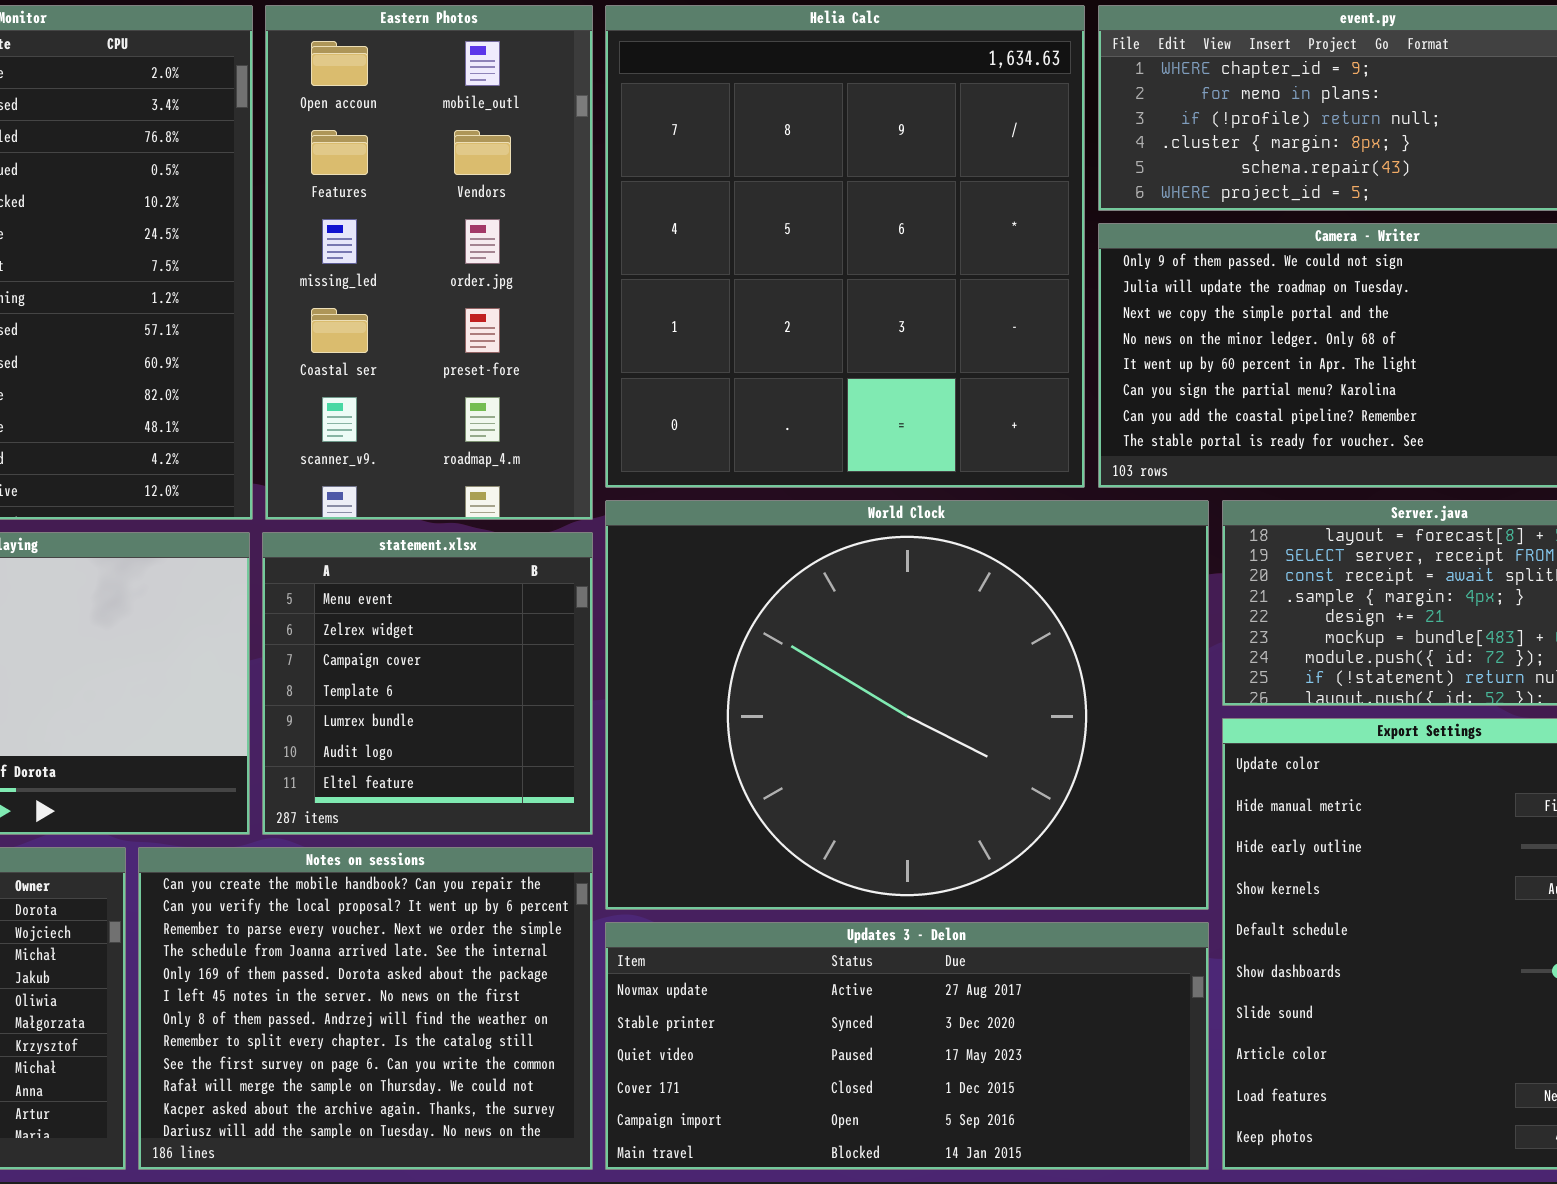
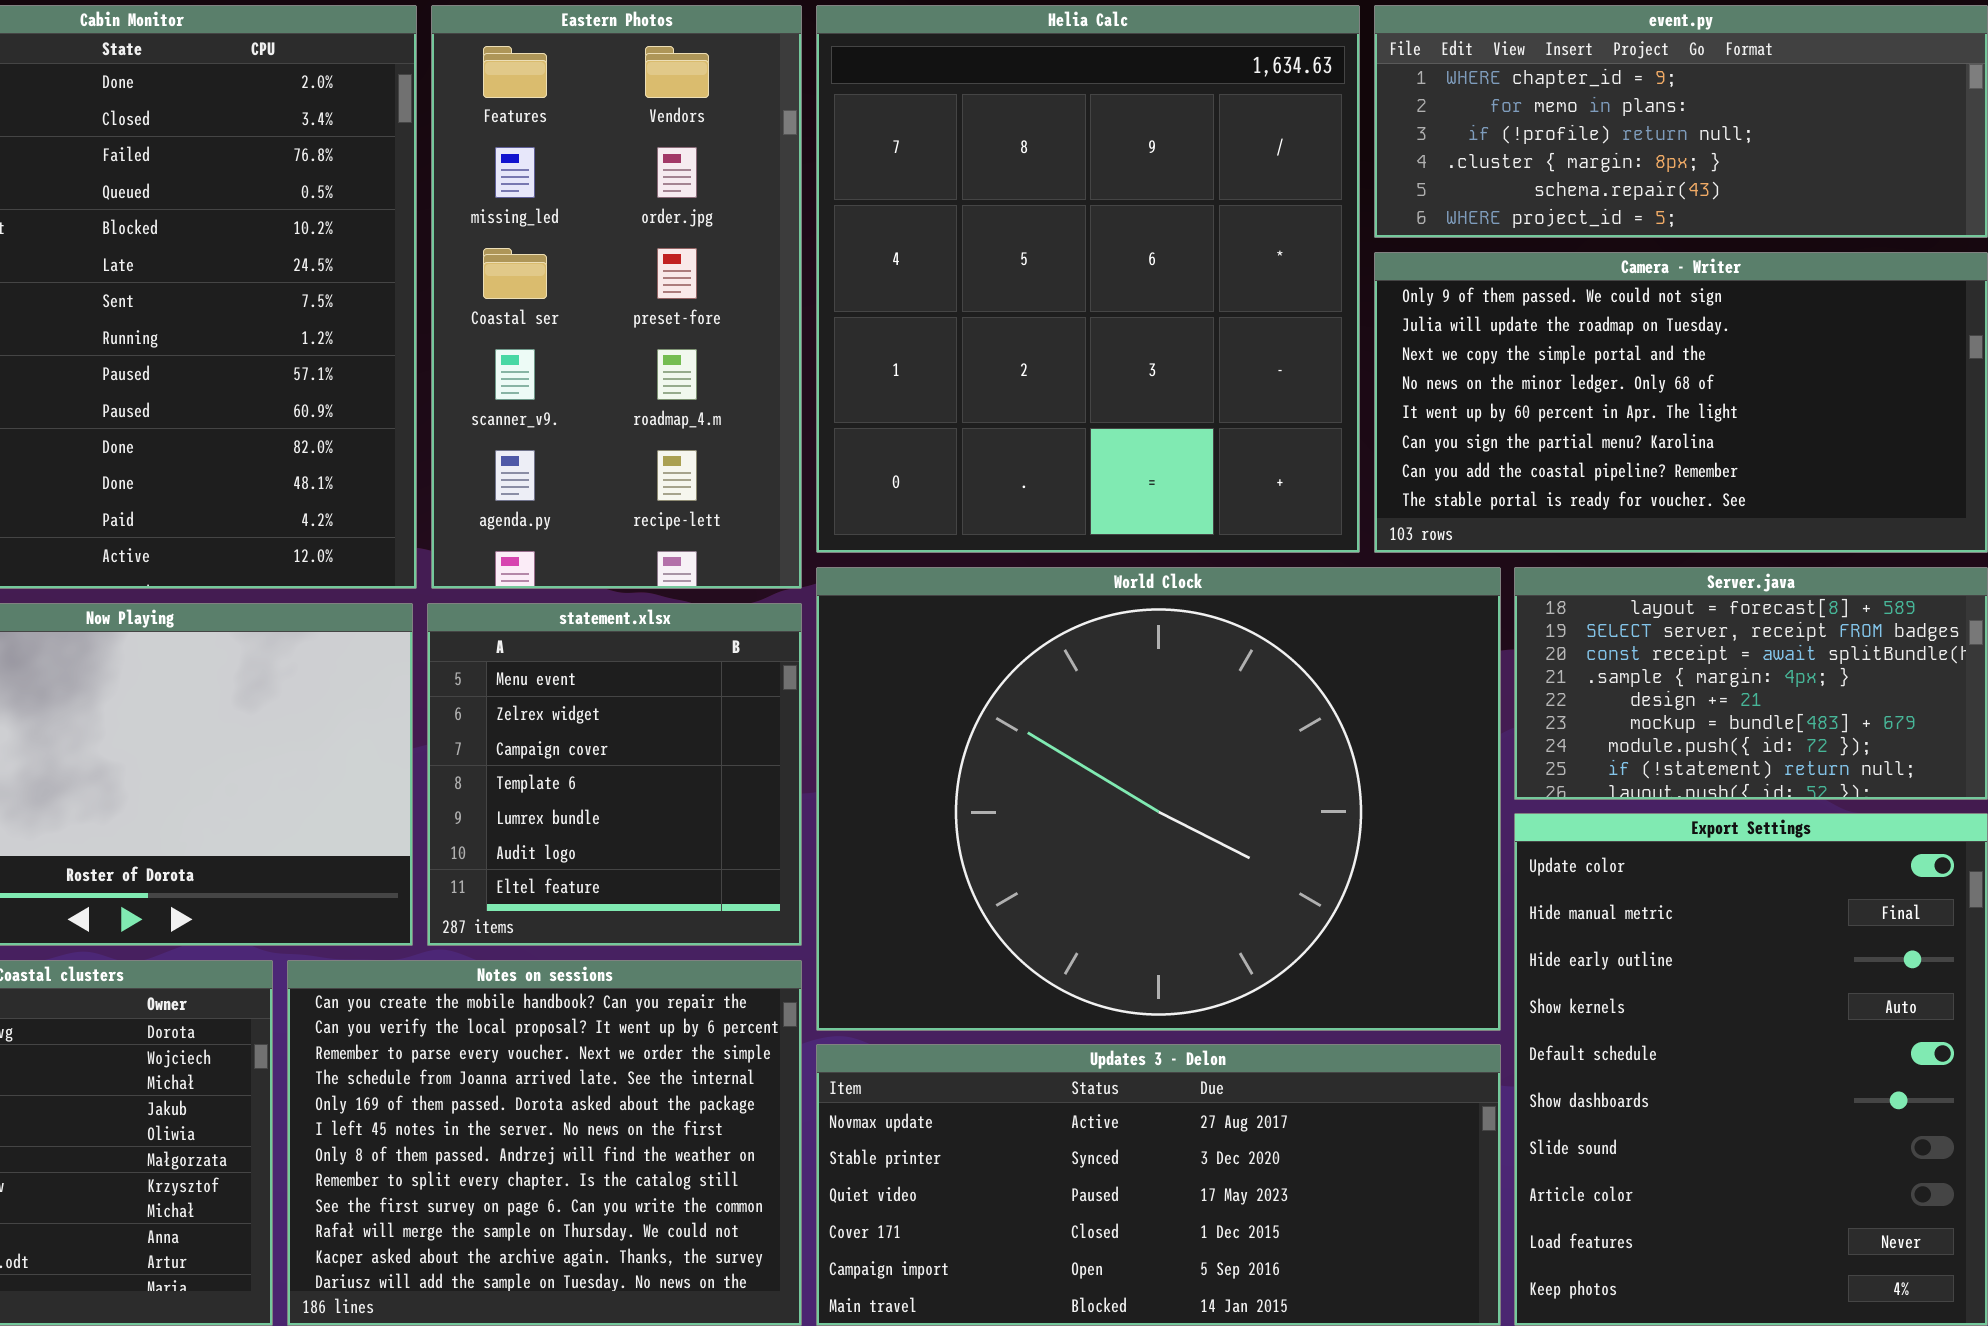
Eastern Photos: [265,5,593,520] -> [431,5,802,589], scrolled down 1 row

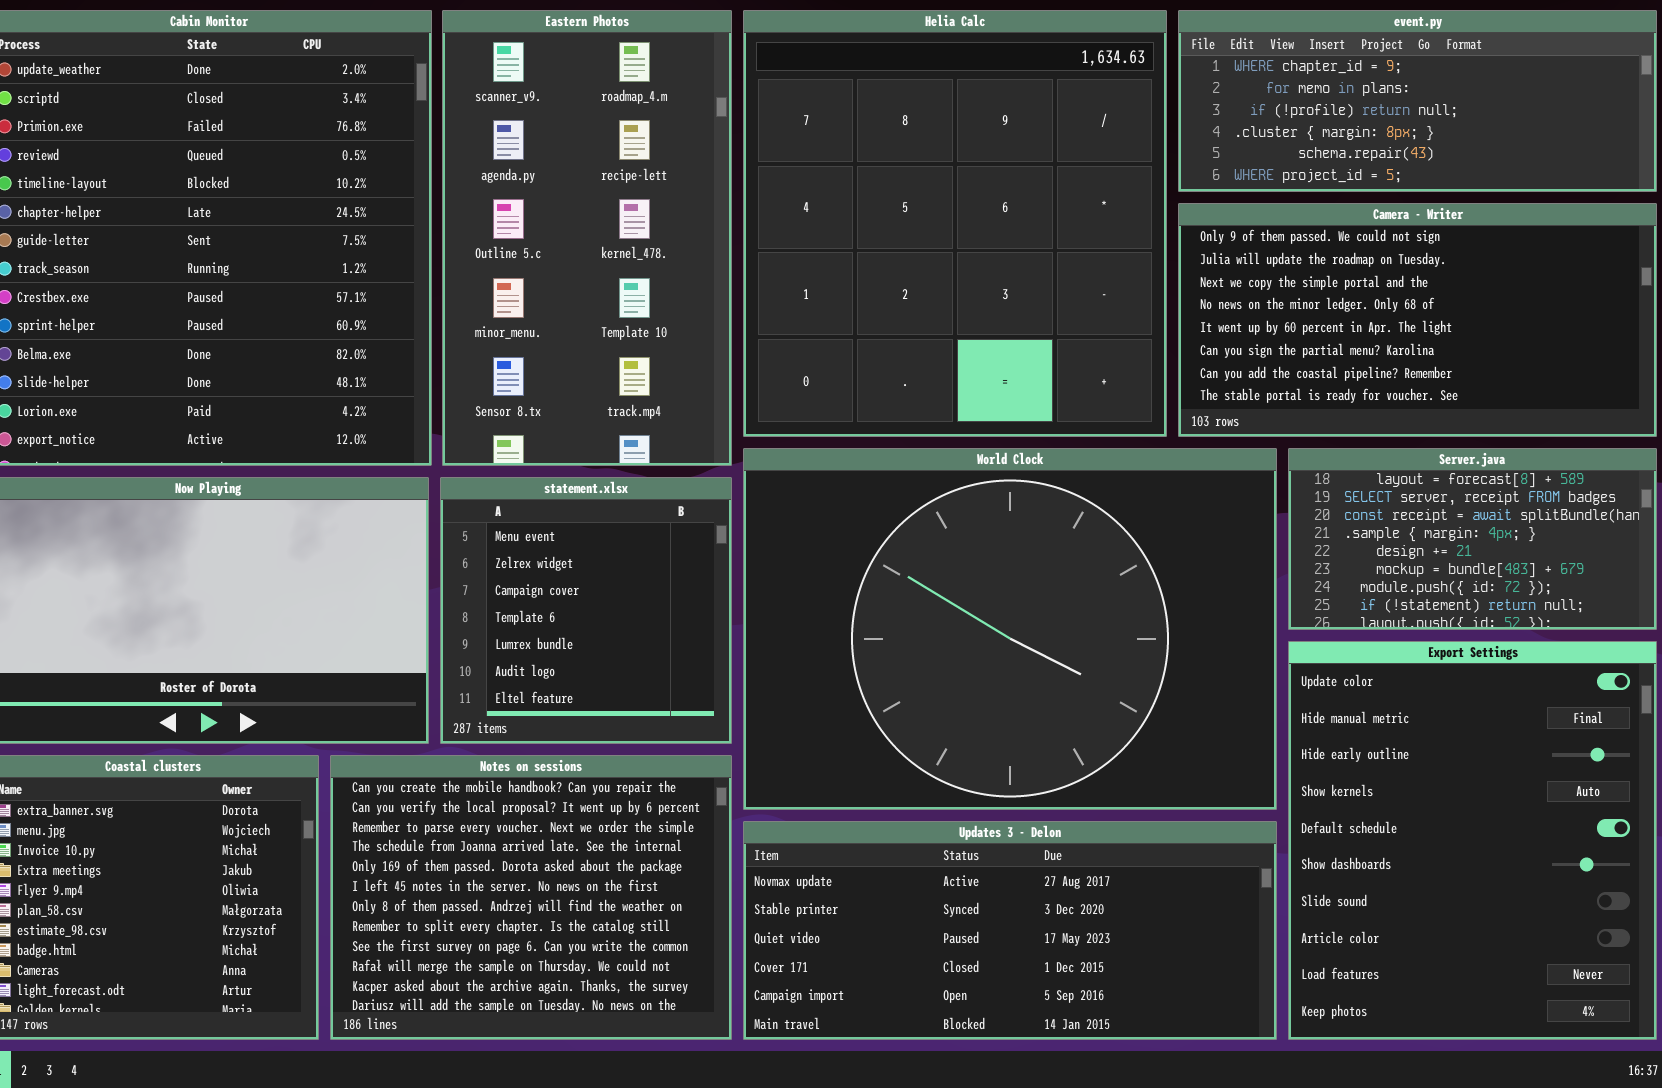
Eastern Photos: [431,5,802,589] -> [442,10,732,466], scrolled down 3 rows

